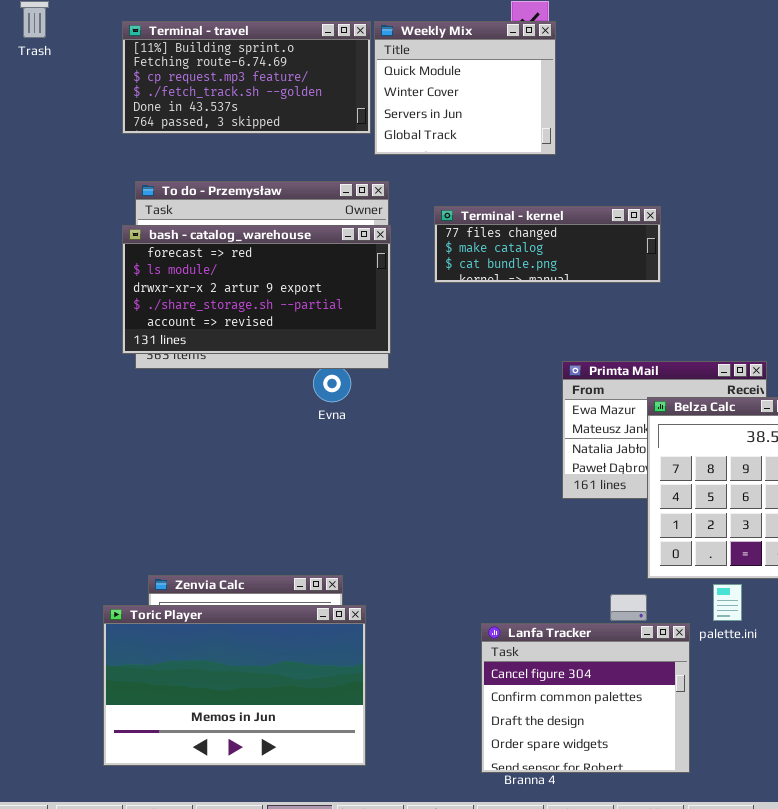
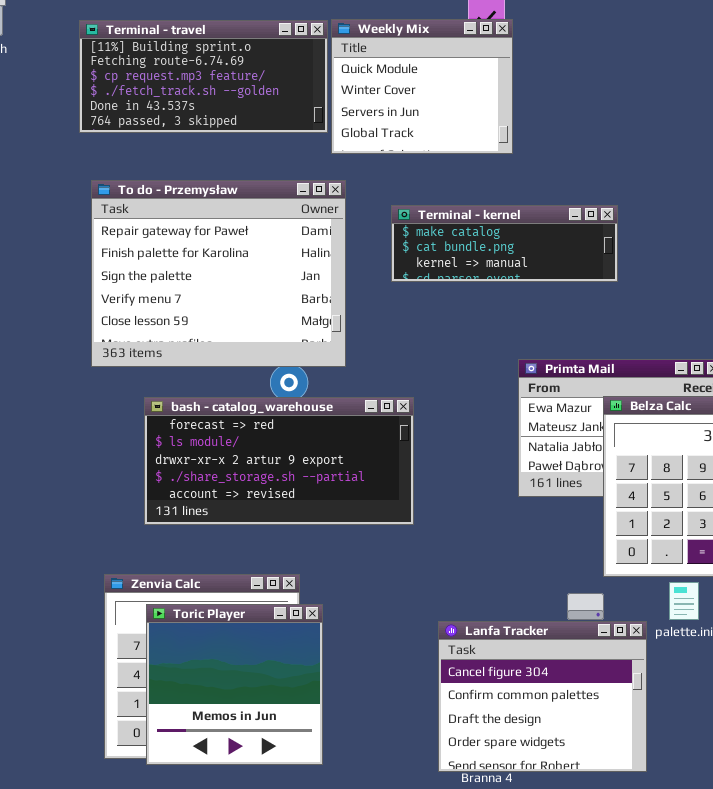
Terminal - kernel: [434,206,661,283] -> [391,205,618,282], scrolled down 1 row
bash - catalog_warehouse: [122,225,391,354] -> [144,397,414,525], moved
Toric Player: [103,605,366,766] -> [146,604,323,765], resized

